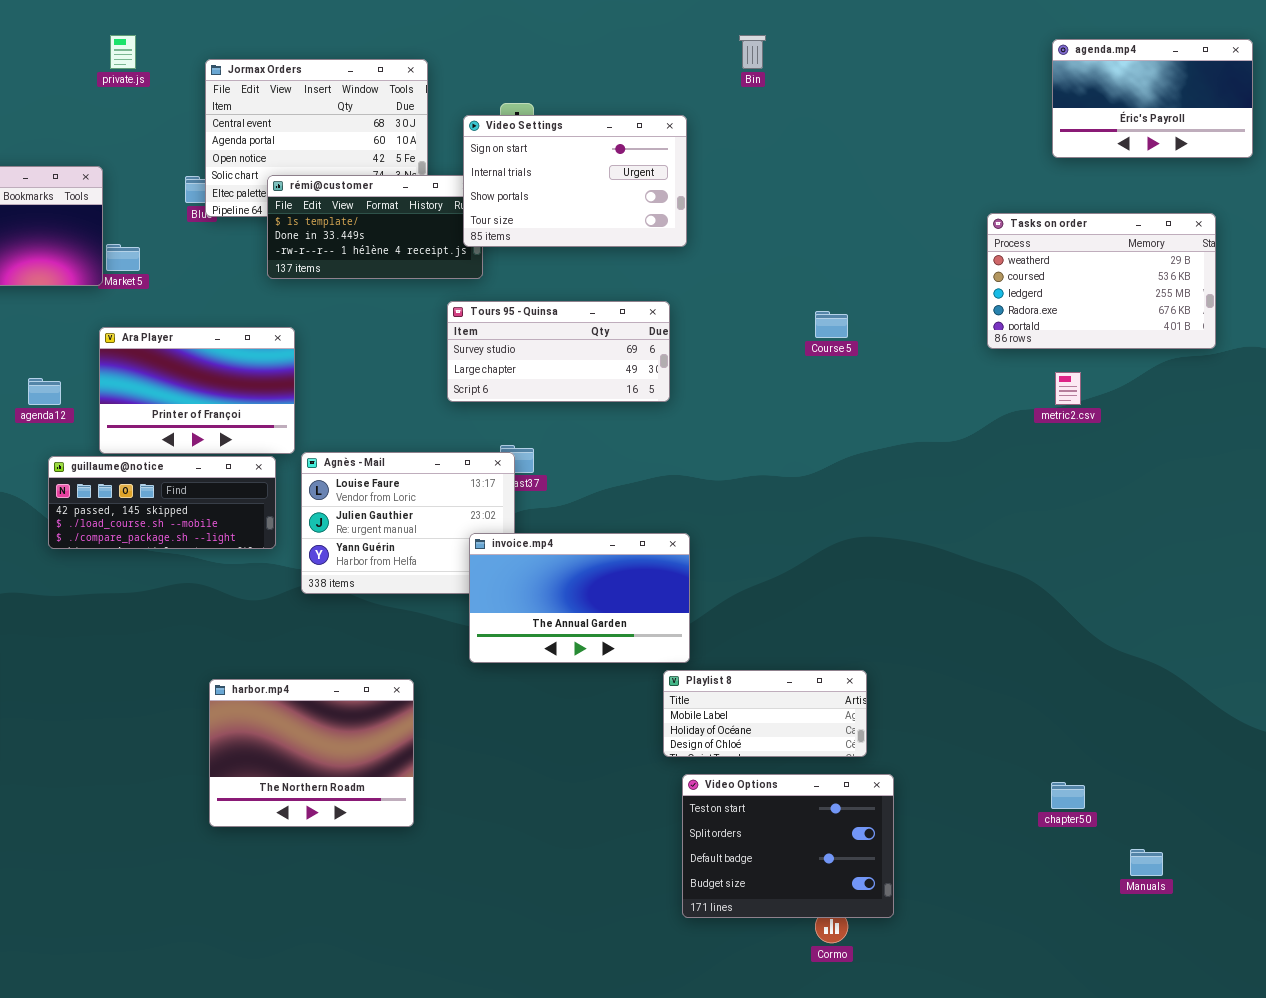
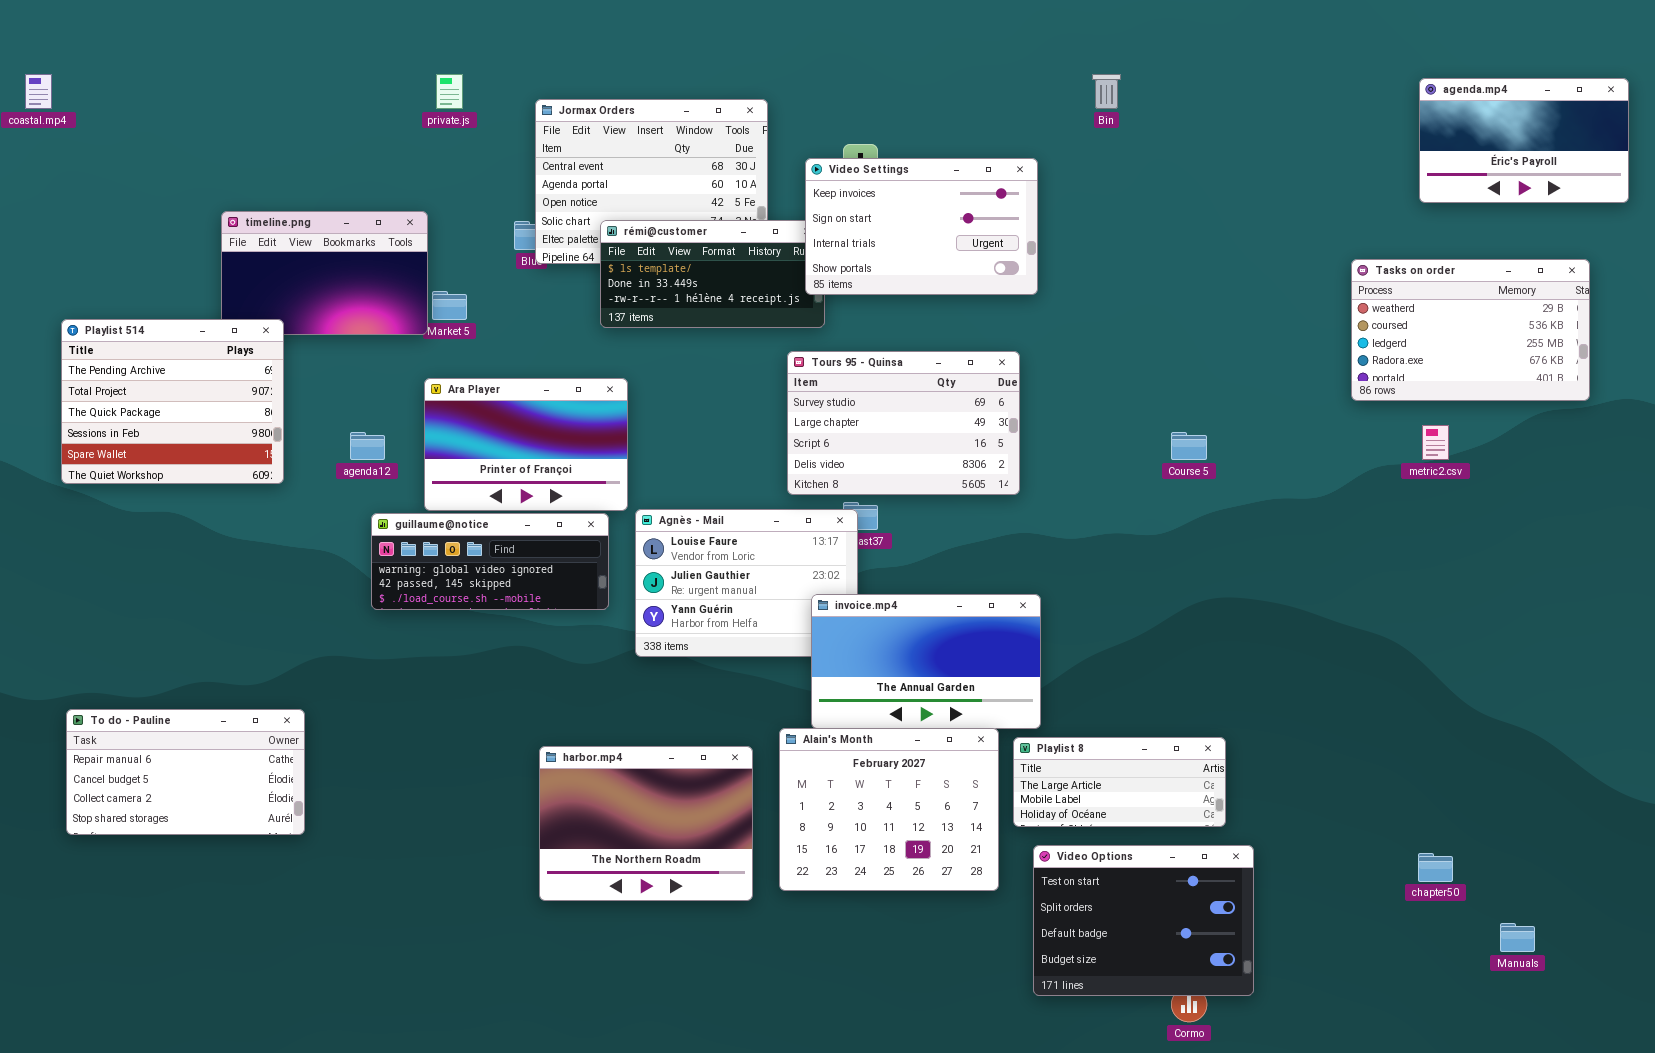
Video Settings: [463,115,687,247] -> [805,158,1038,295], scrolled up 1 row
Tours 95 - Quinsa: [447,301,670,402] -> [787,351,1020,495], resized
Course 5: [815,311,848,338] -> [1171,432,1207,460], moved
guillaume@notice: [48,456,276,549] -> [371,513,609,610], scrolled up 1 row
Alain's Month: none -> [779,728,999,891], opened
Playlist 8: [663,670,867,757] -> [1013,737,1226,827], scrolled up 1 row

